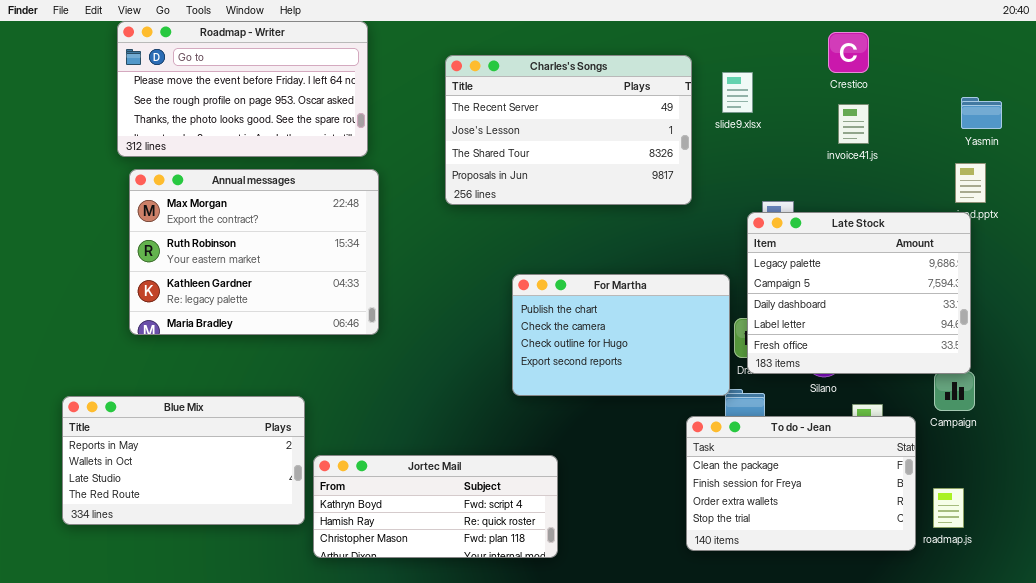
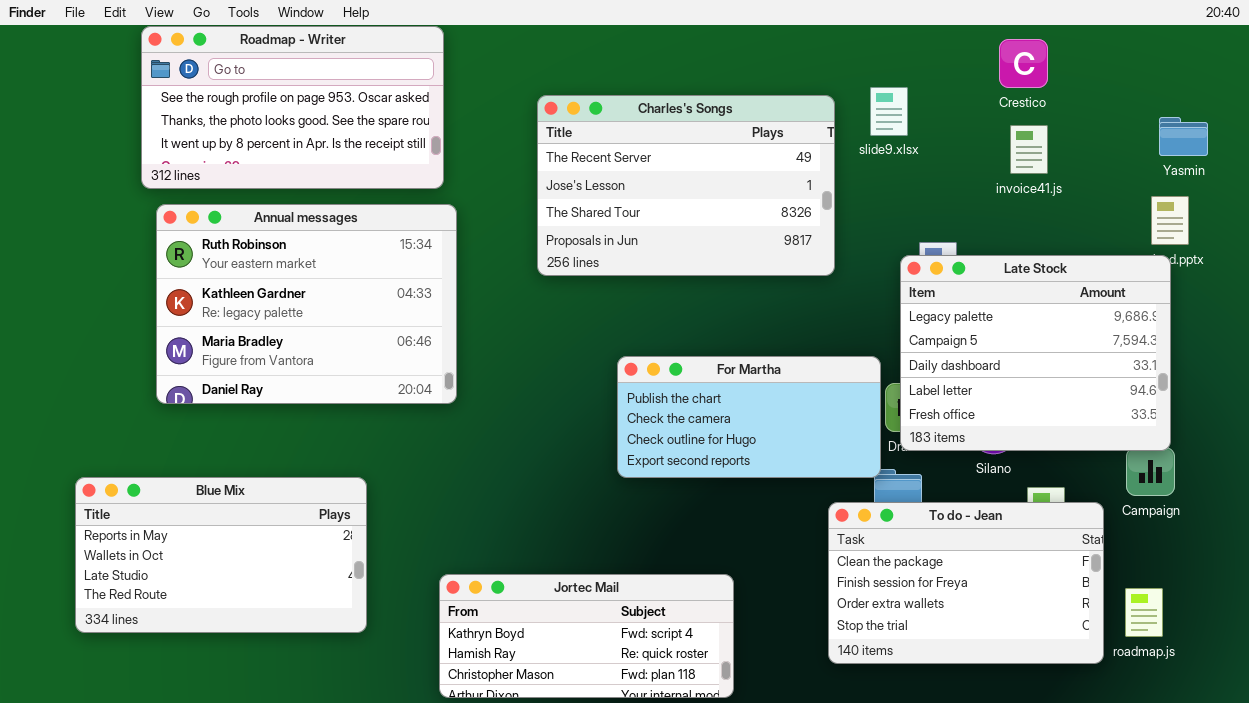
Roadmap - Writer: [117,21,368,157] -> [141,26,444,189], scrolled down 1 row
Charles's Songs: [445,55,692,205] -> [537,95,835,276], moved
Annual messages: [129,169,379,335] -> [156,204,457,404], scrolled down 1 row
For Martha: [512,274,730,396] -> [617,356,881,478], resized
Jortec Mail: [313,455,558,558] -> [439,574,734,698], moved

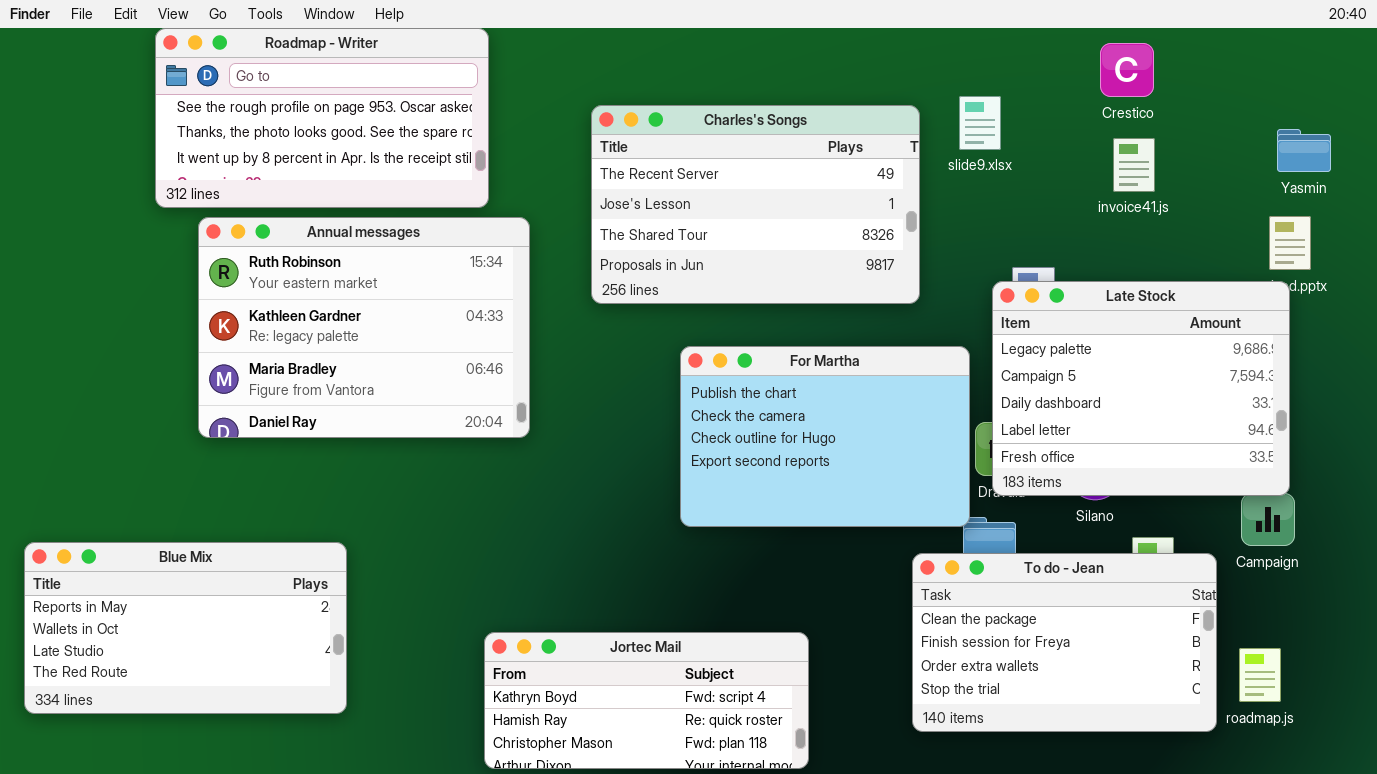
Annual messages: [156,204,457,404] -> [198,217,530,438], moved
For Martha: [617,356,881,478] -> [680,346,970,527], resized
Blue Mix: [75,477,367,633] -> [24,542,347,714], moved

